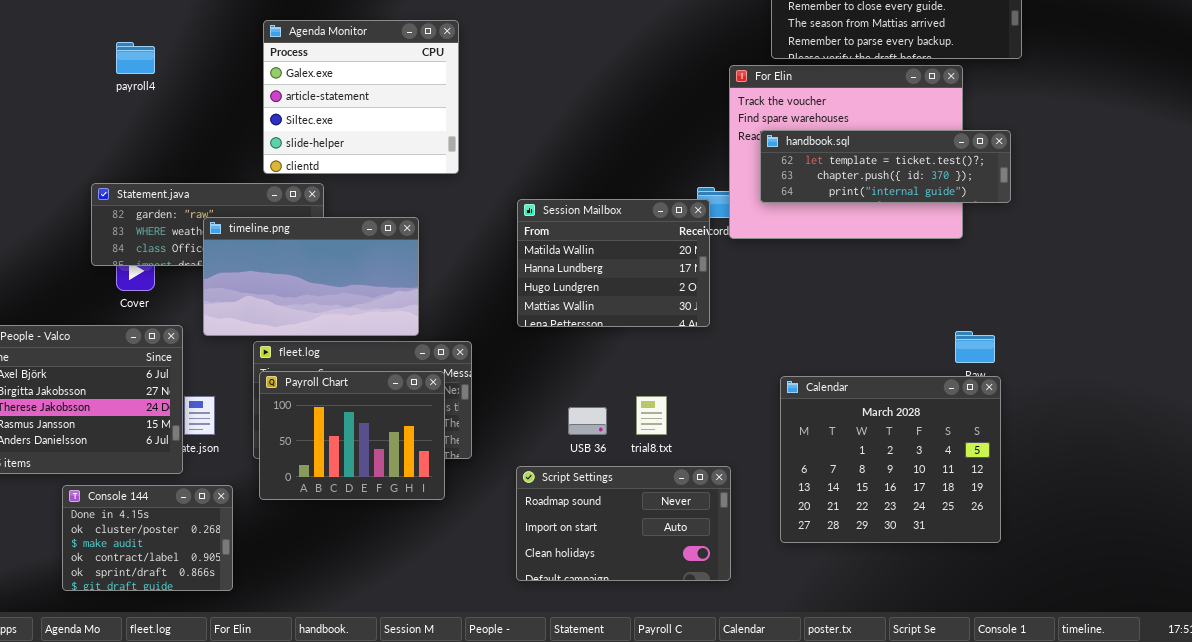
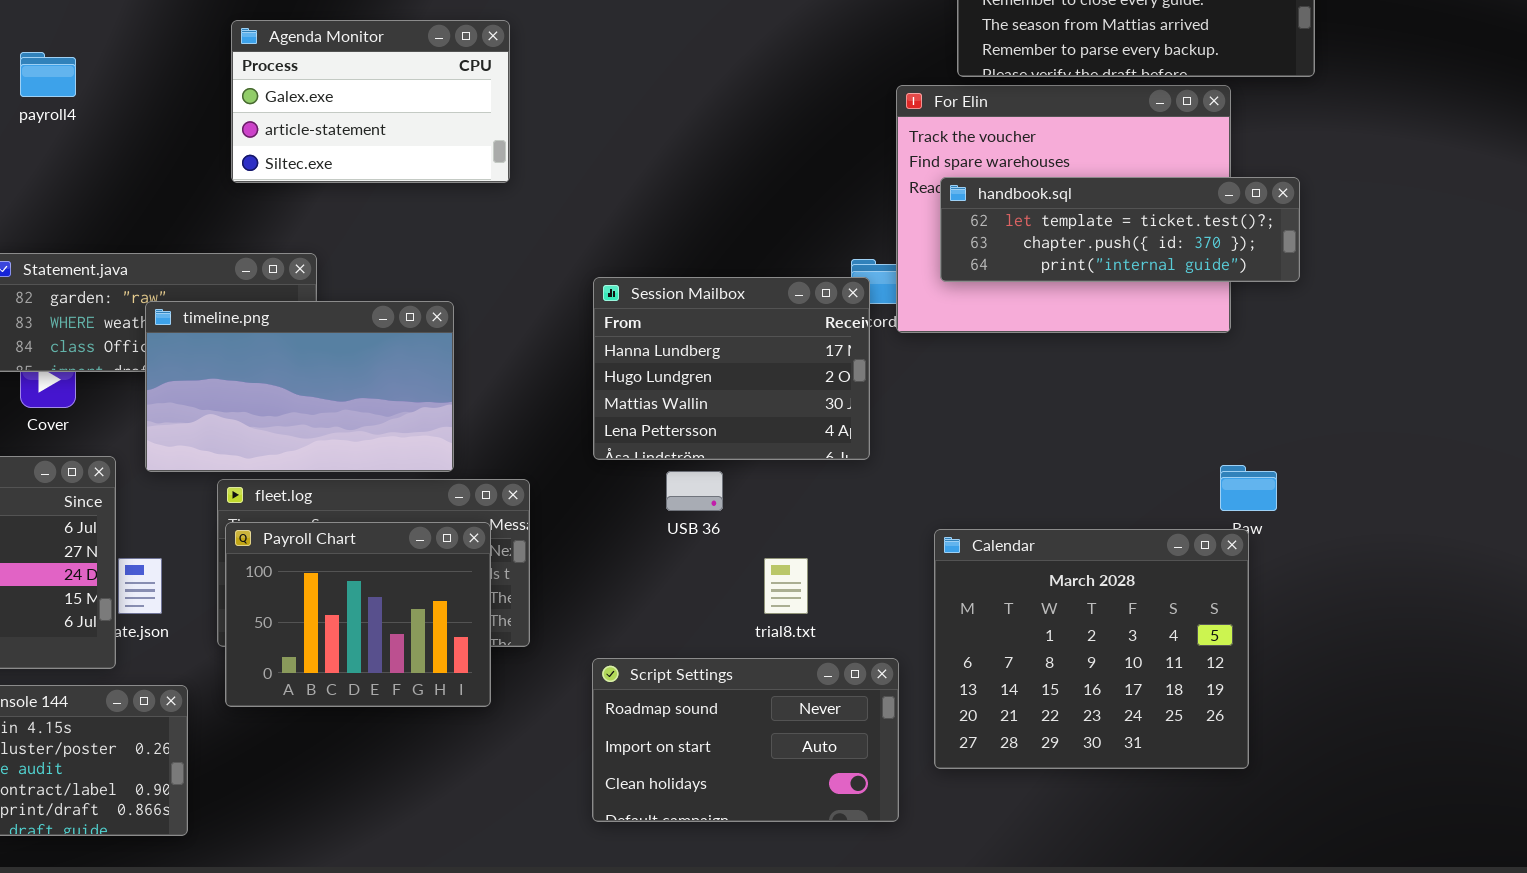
Agenda Monitor: [263,20,459,174] -> [231,20,510,183], resized
Session Mailbox: [517,199,710,327] -> [593,277,870,460], scrolled down 1 row
Calendar: [780,376,1001,543] -> [934,529,1249,769], moved
USB 36: [568,407,607,435] -> [666,471,723,511], moved

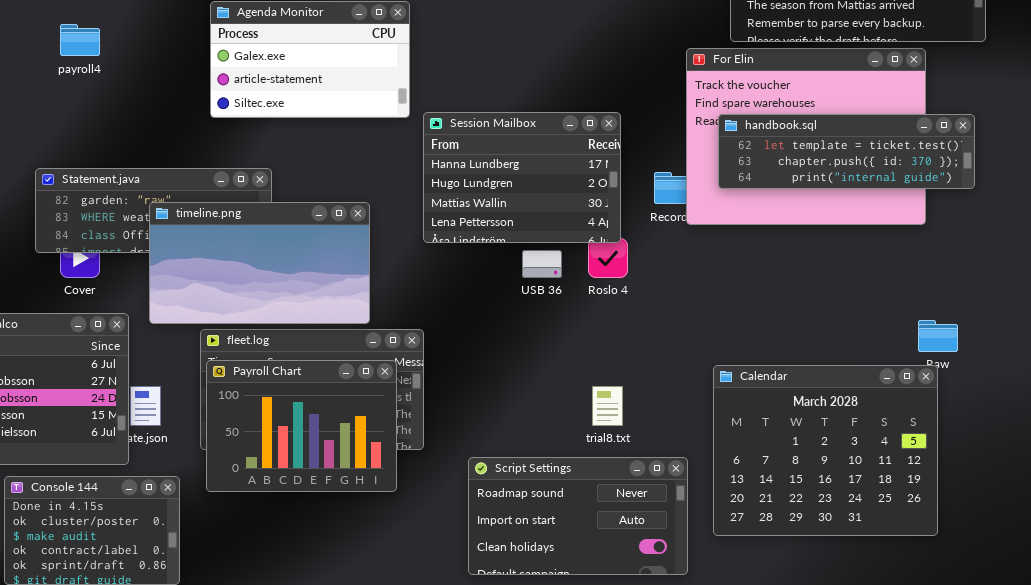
Session Mailbox: [593,277,870,460] -> [423,112,621,243], moved
USB 36: [666,471,723,511] -> [522,250,562,278], moved

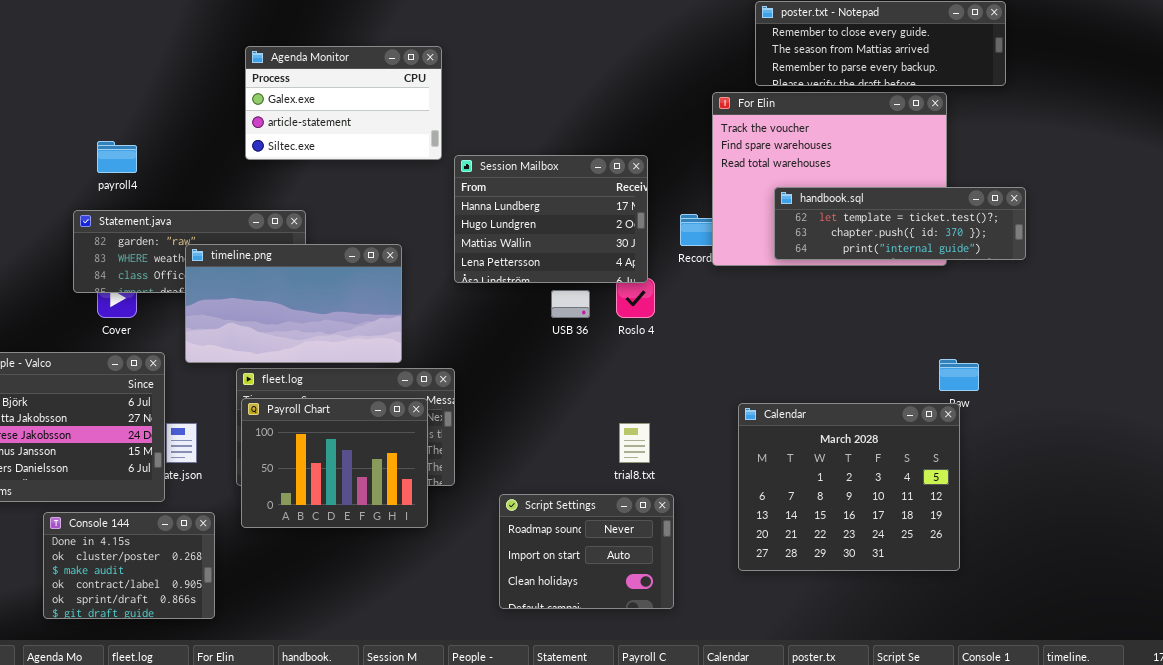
payroll4: [60,24,100,56] -> [97,141,137,173], moved
handbook.sql: [718,114,975,189] -> [774,187,1026,260], moved
Script Settings: [468,457,688,575] -> [499,494,674,609], resized

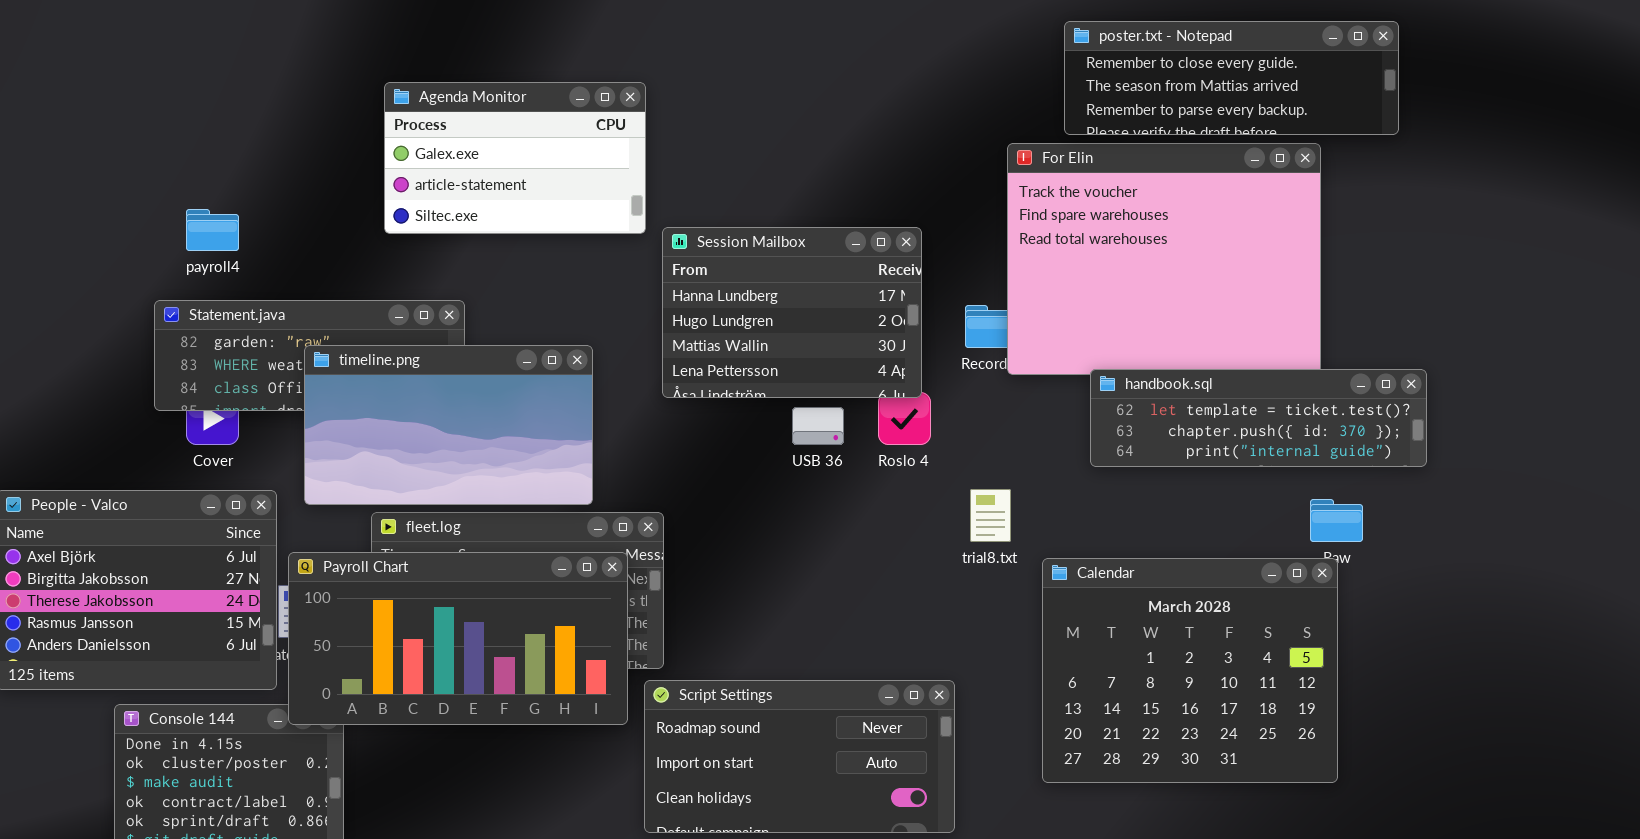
handbook.sql: [774,187,1026,260] -> [1090,369,1427,467], moved
Payroll Chart: [241,398,428,528] -> [288,552,628,725], resized
trial8.txt: [619,423,650,463] -> [970,489,1011,542], moved
Script Settings: [499,494,674,609] -> [644,680,955,833], resized

